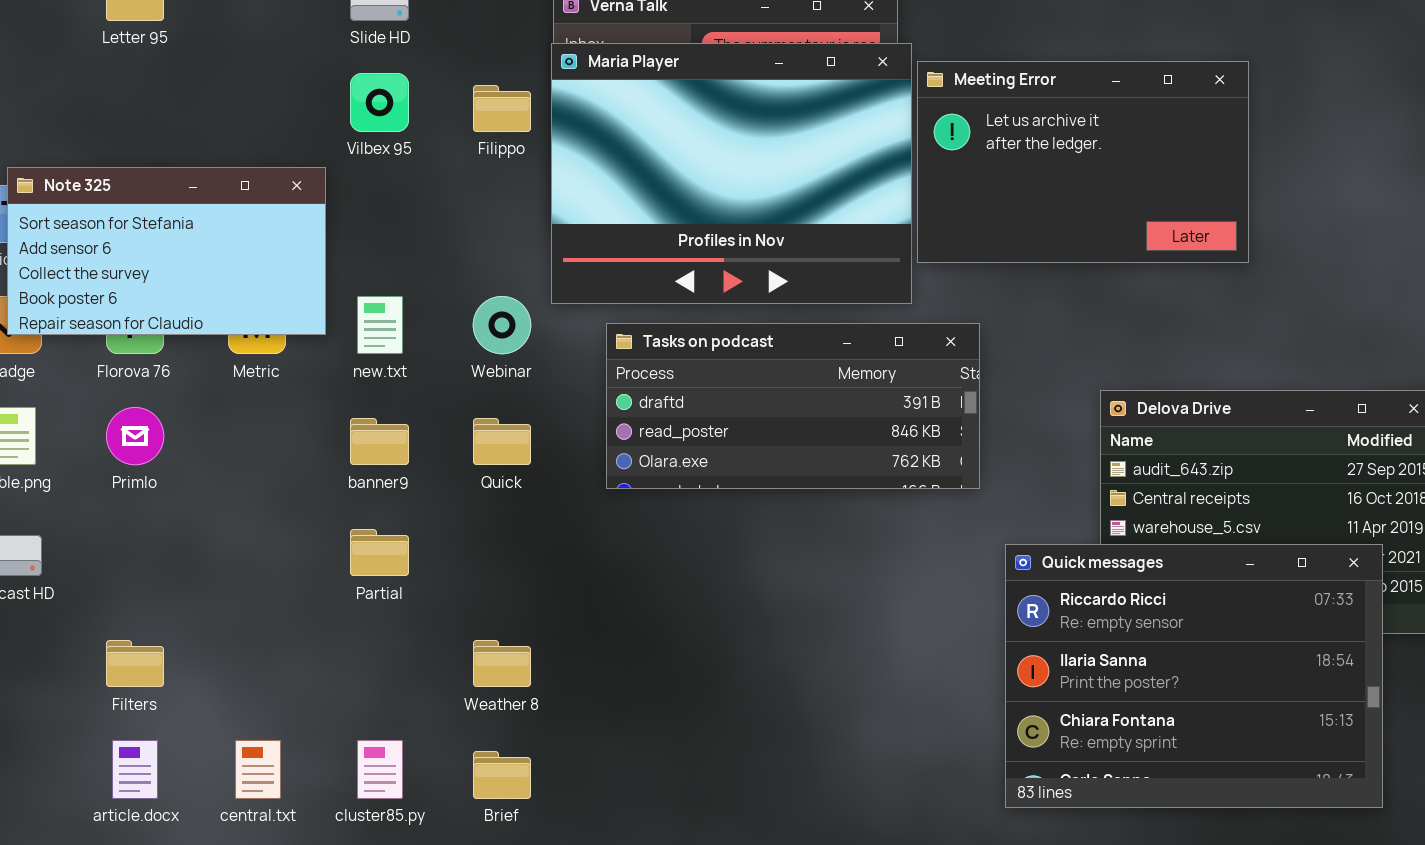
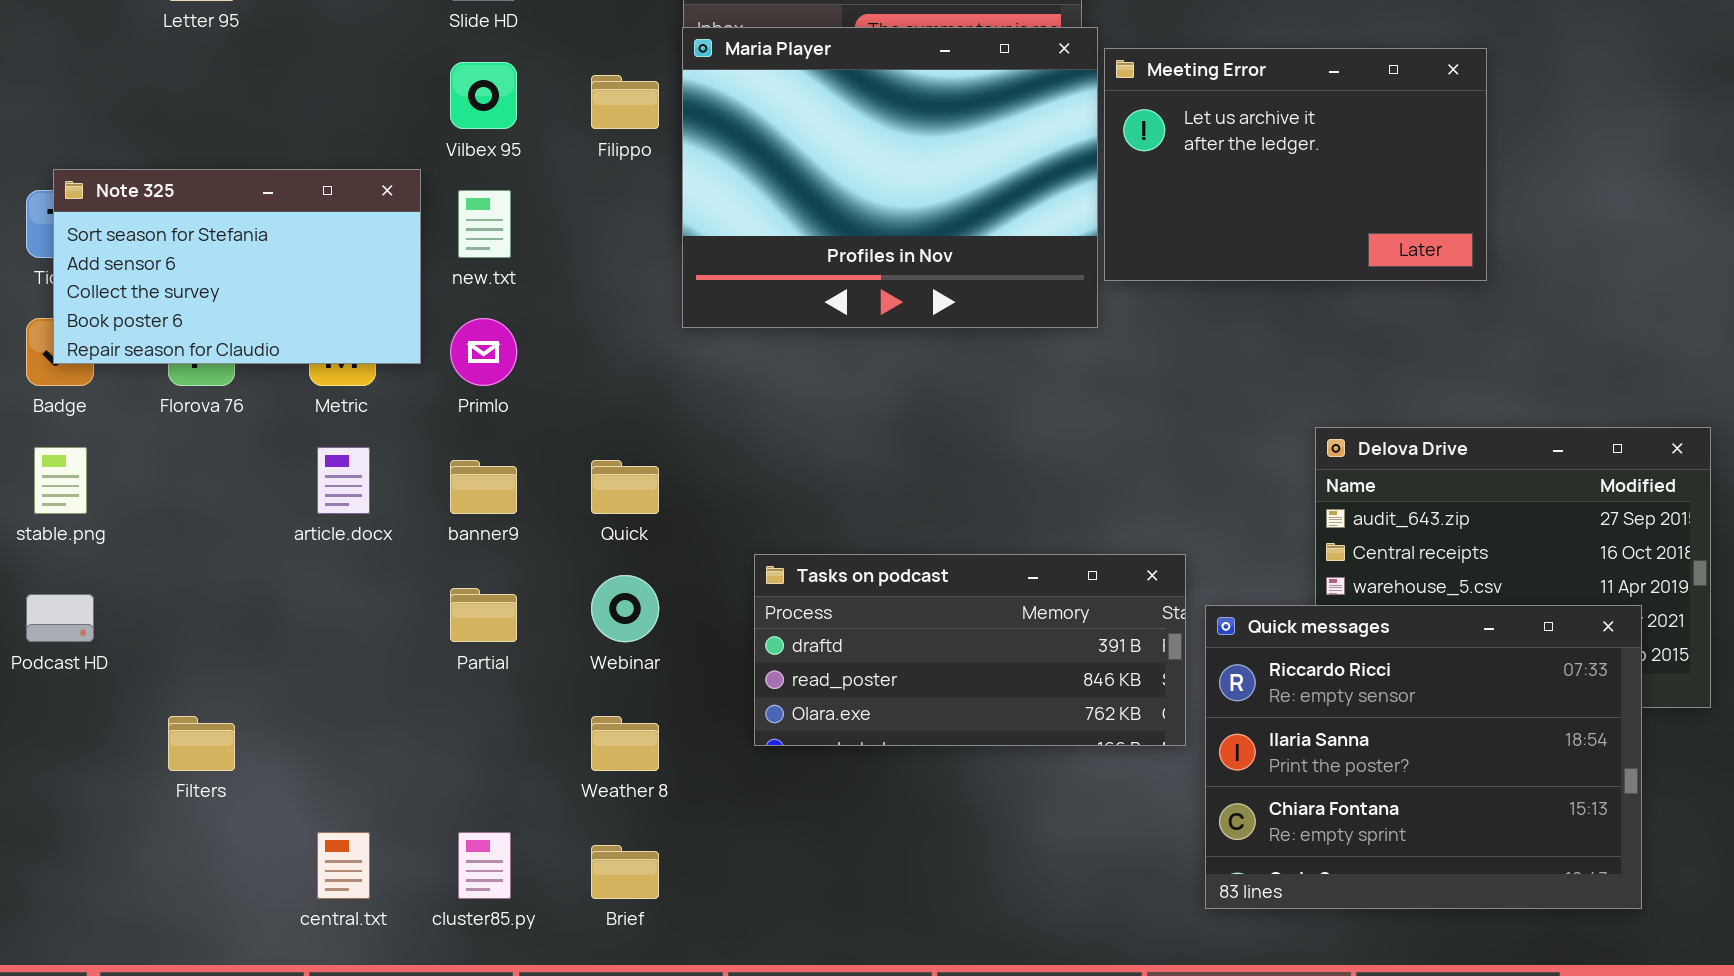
new.txt: [357,296,403,354] -> [458,190,511,258], moved
Webinar: [473,296,531,354] -> [591,575,659,642], moved
Tasks on podcast: [606,323,980,489] -> [754,554,1186,746], moved
Primlo: [106,407,164,465] -> [450,318,517,386], moved
article.docx: [112,740,158,799] -> [317,447,370,514], moved

